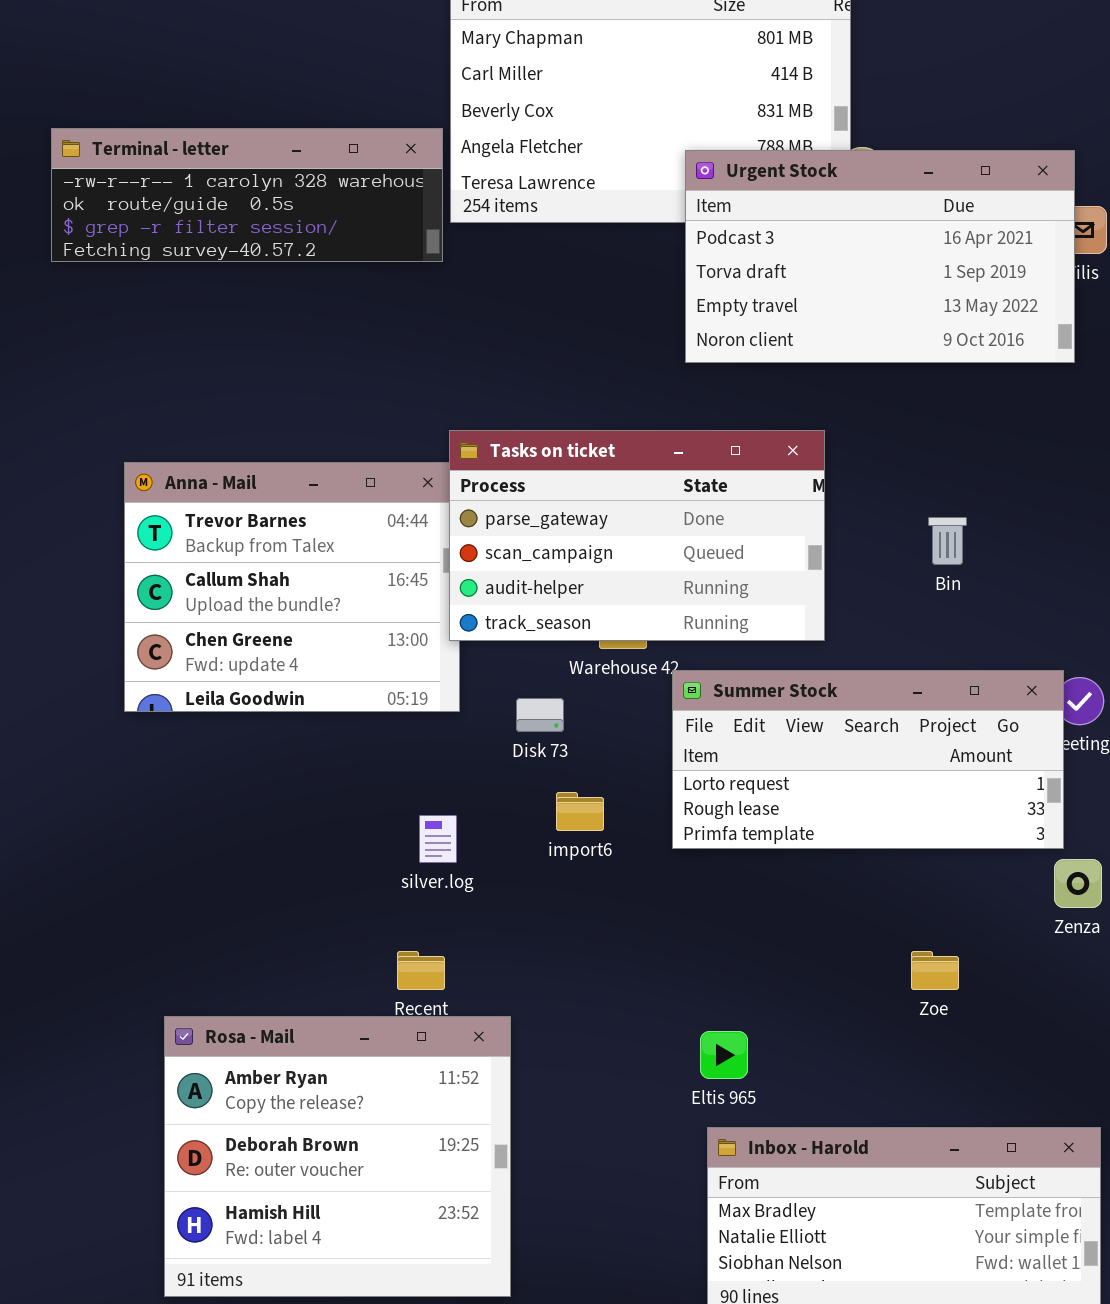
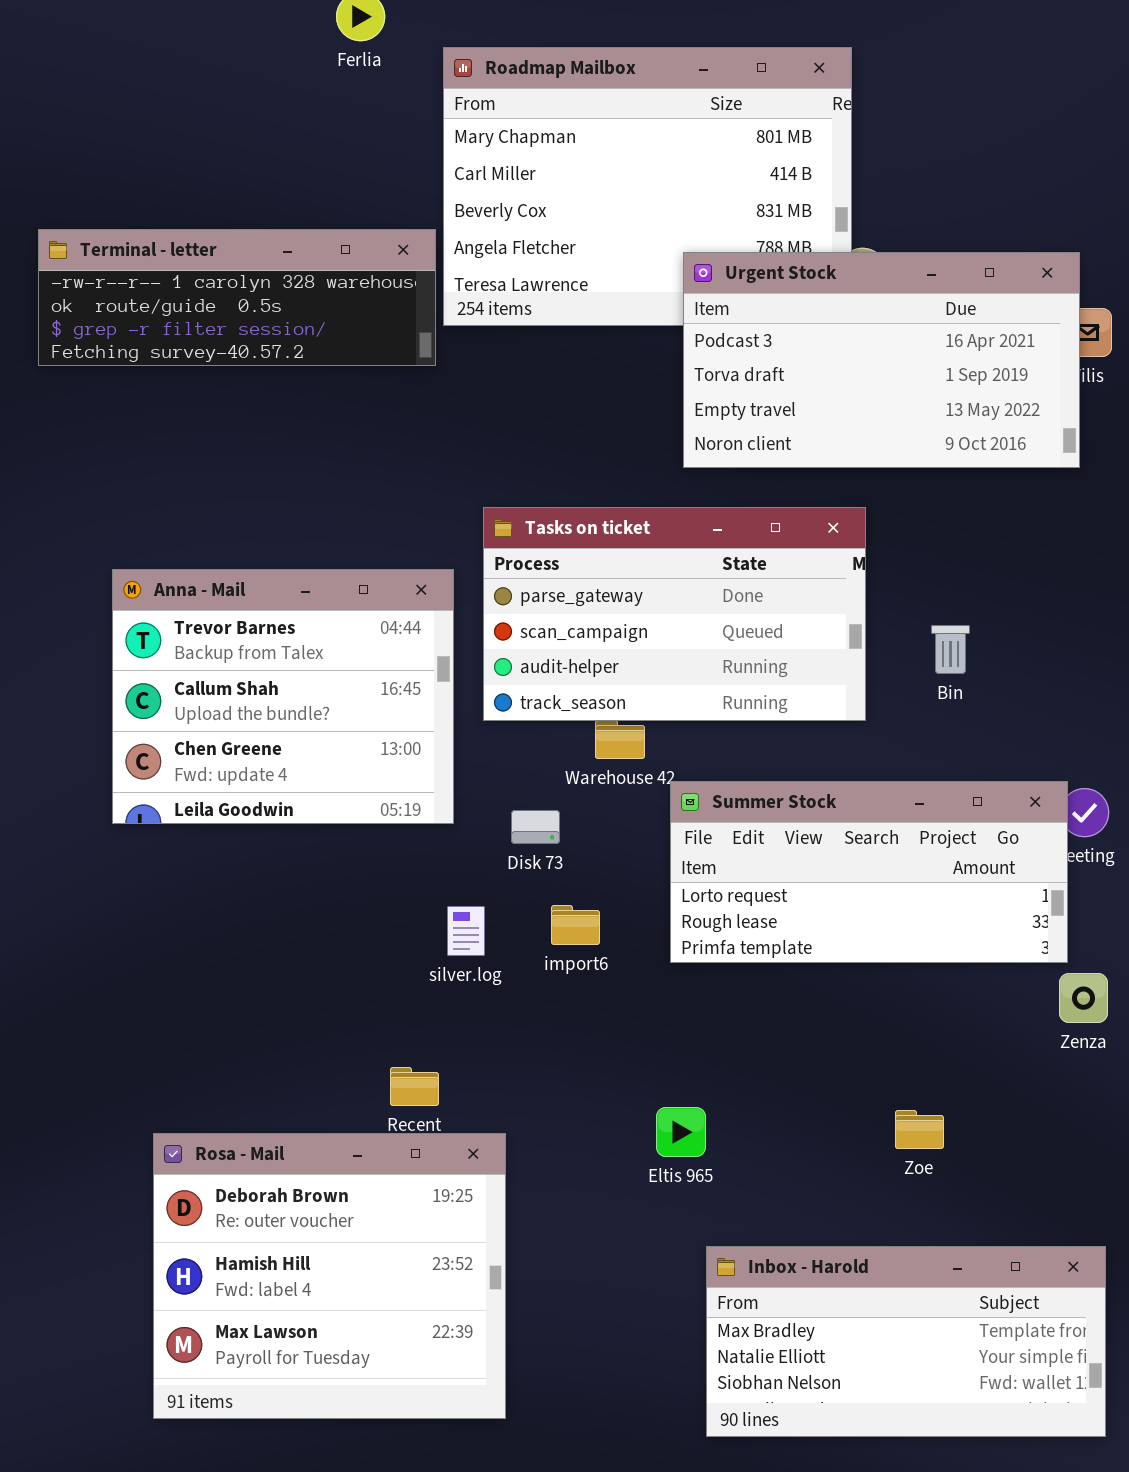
Tasks on ticket: [449,430,825,641] -> [483,507,866,721], moved
silver.log: [419,815,457,863] -> [447,906,485,956], moved
Zoe: [911,951,959,990] -> [895,1110,944,1149], moved
Rosa - Mail: [164,1016,511,1297] -> [153,1133,506,1419], scrolled down 1 row
Eltis 965: [700,1031,748,1079] -> [656,1107,706,1157], moved

